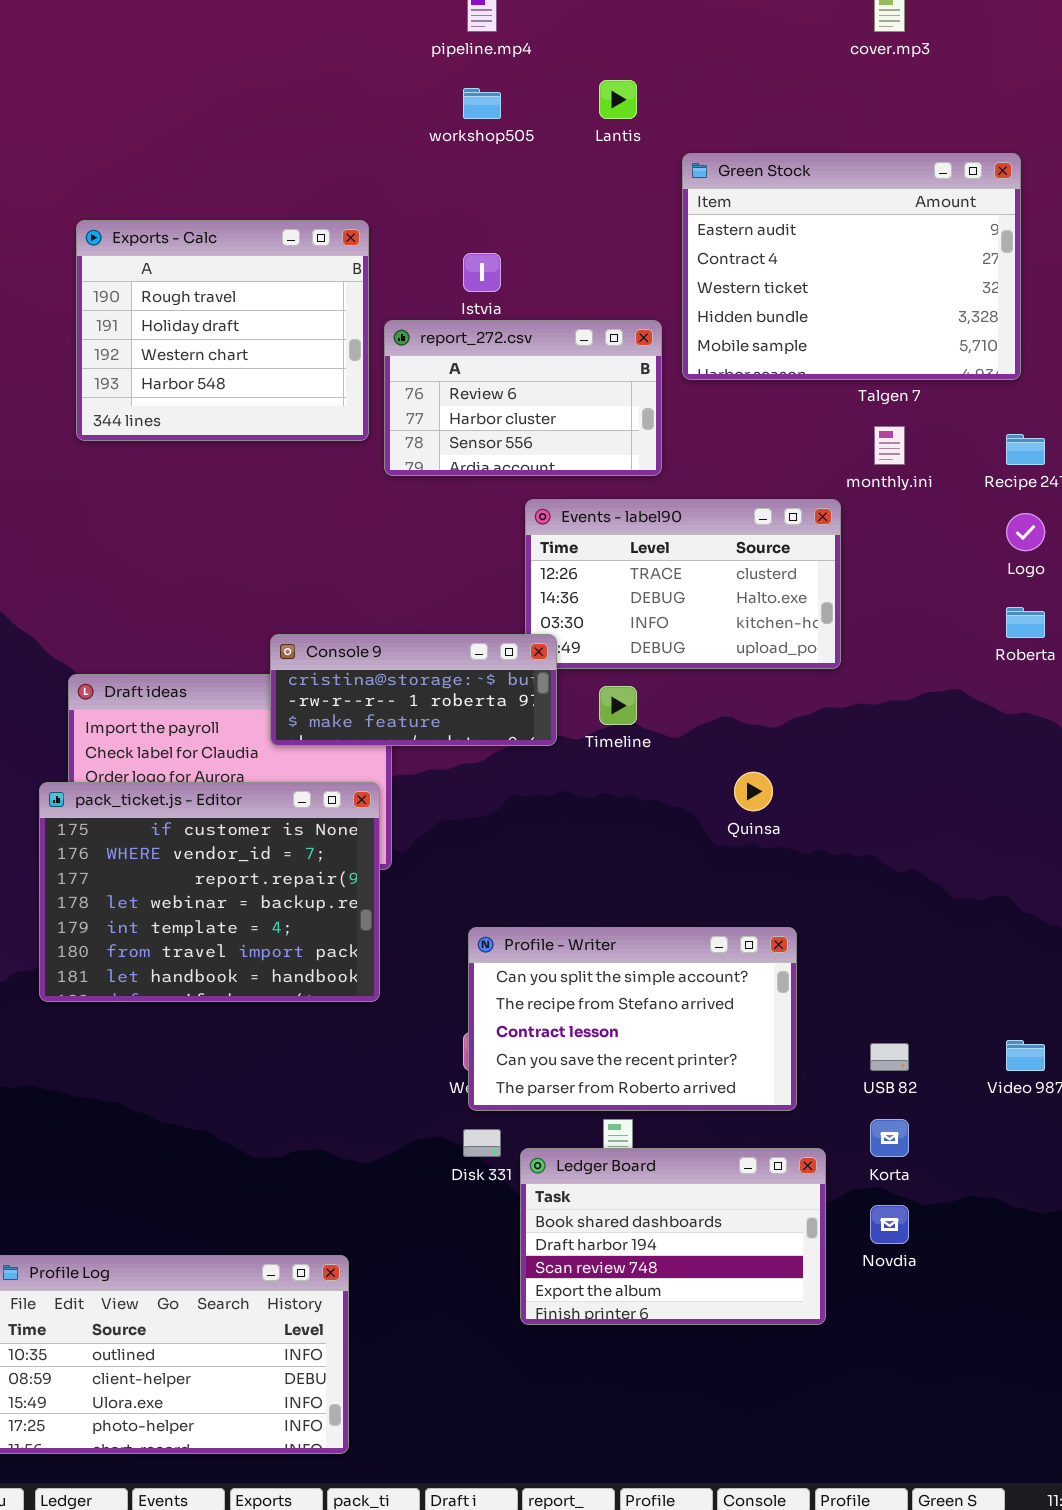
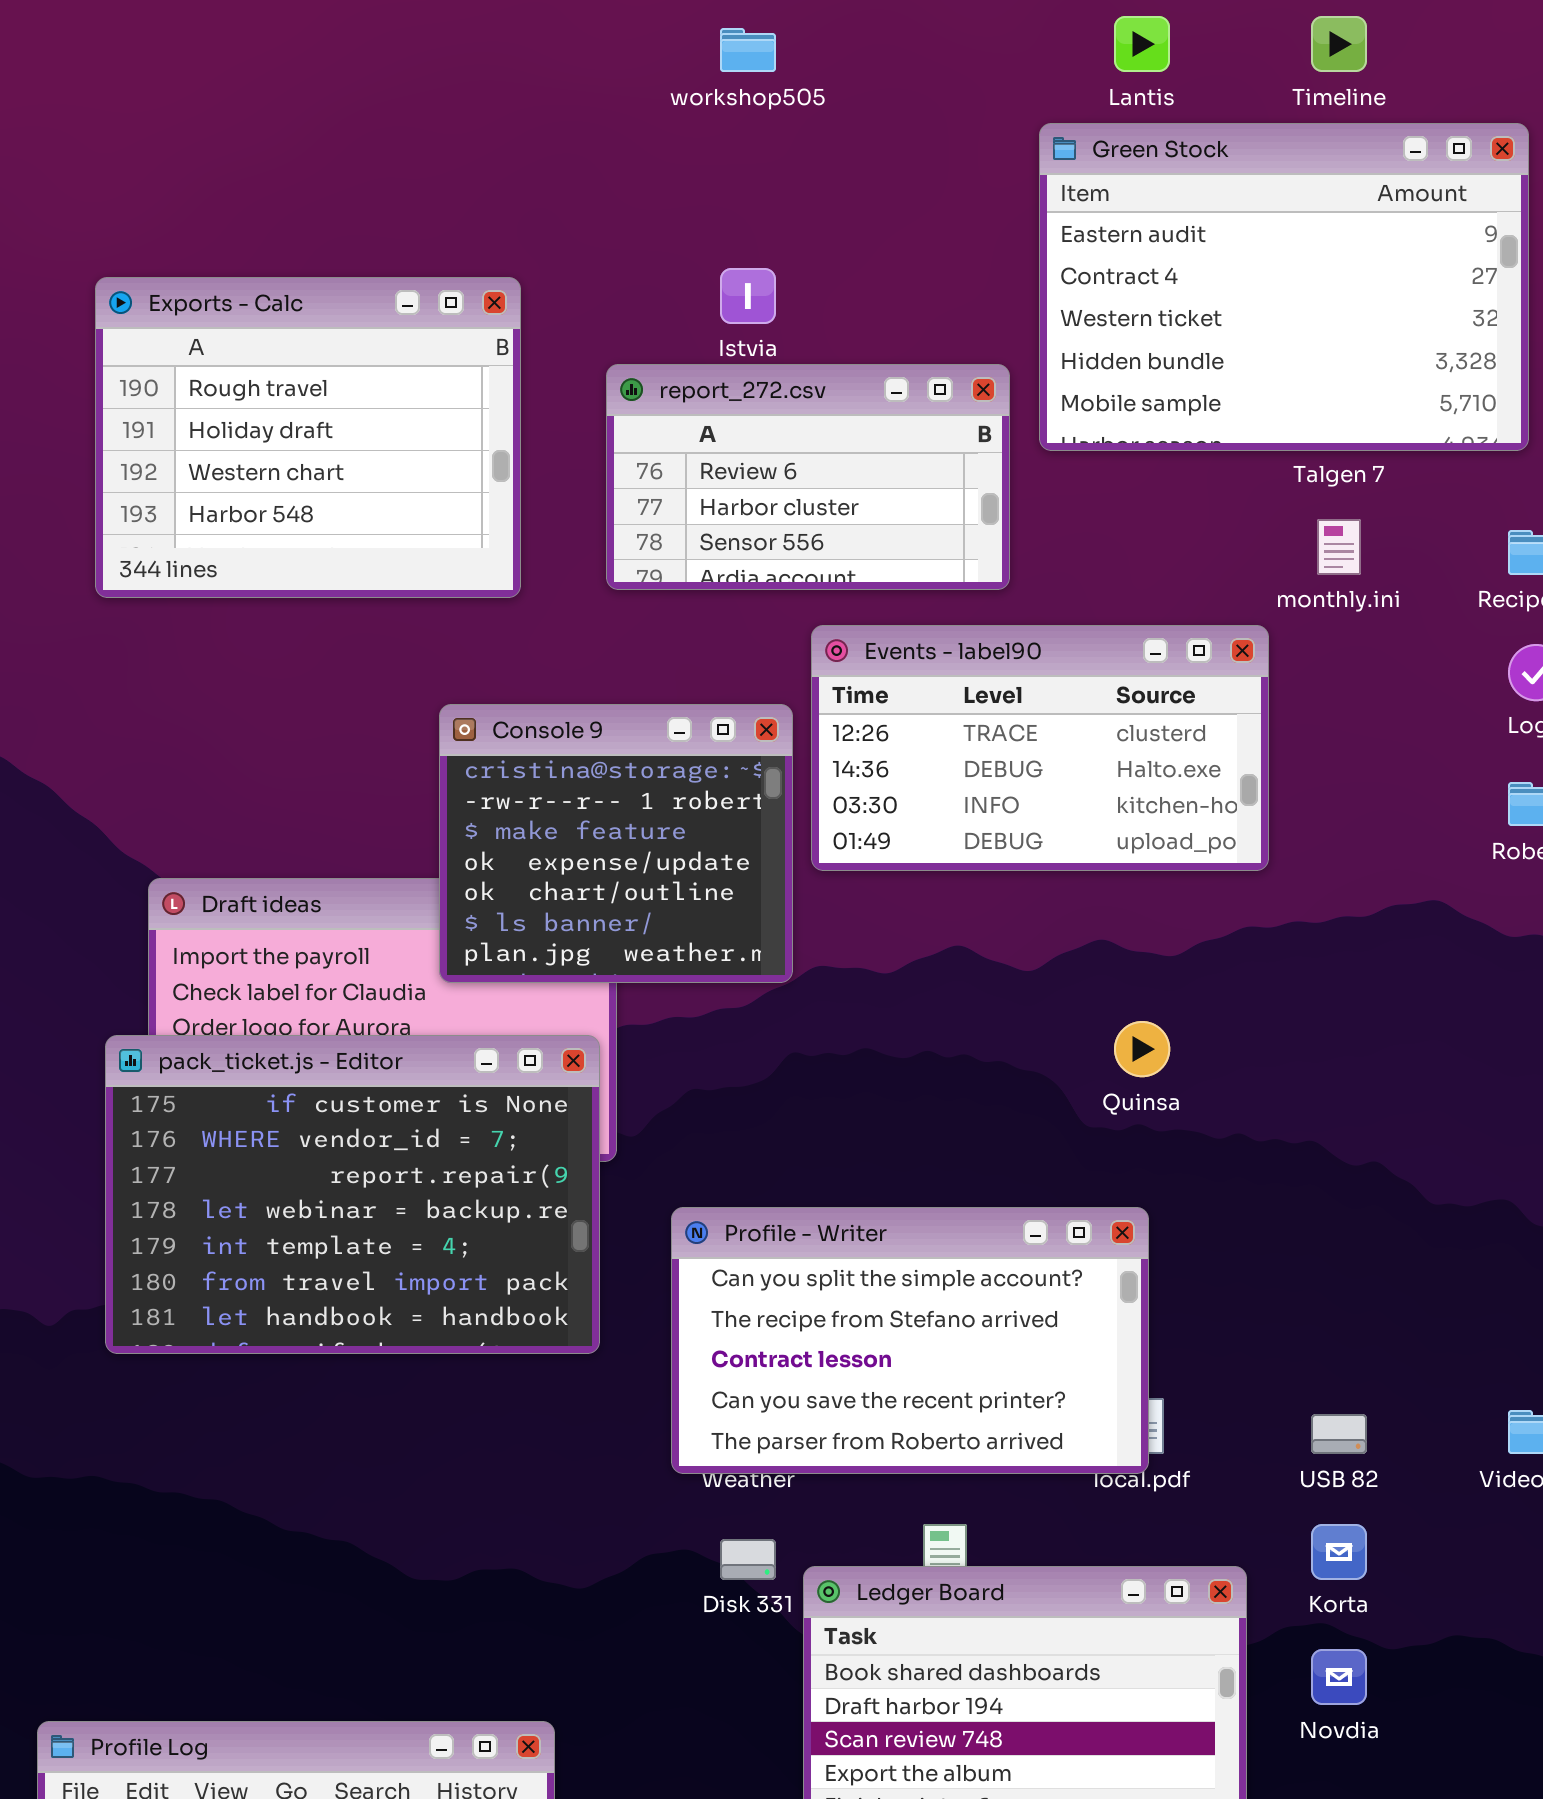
Lantis: [599,80,637,119] -> [1114,16,1170,72], moved
Exports - Calc: [76,220,369,441] -> [95,277,521,598], moved
Console 9: [270,634,557,746] -> [439,704,793,983], resized
Timeline: [599,686,637,725] -> [1311,16,1367,72], moved
Profile - Writer: [468,927,797,1111] -> [671,1207,1149,1474], moved

